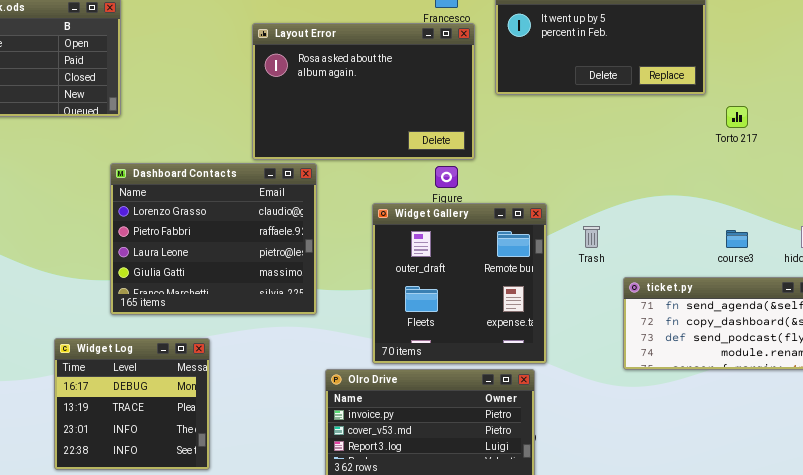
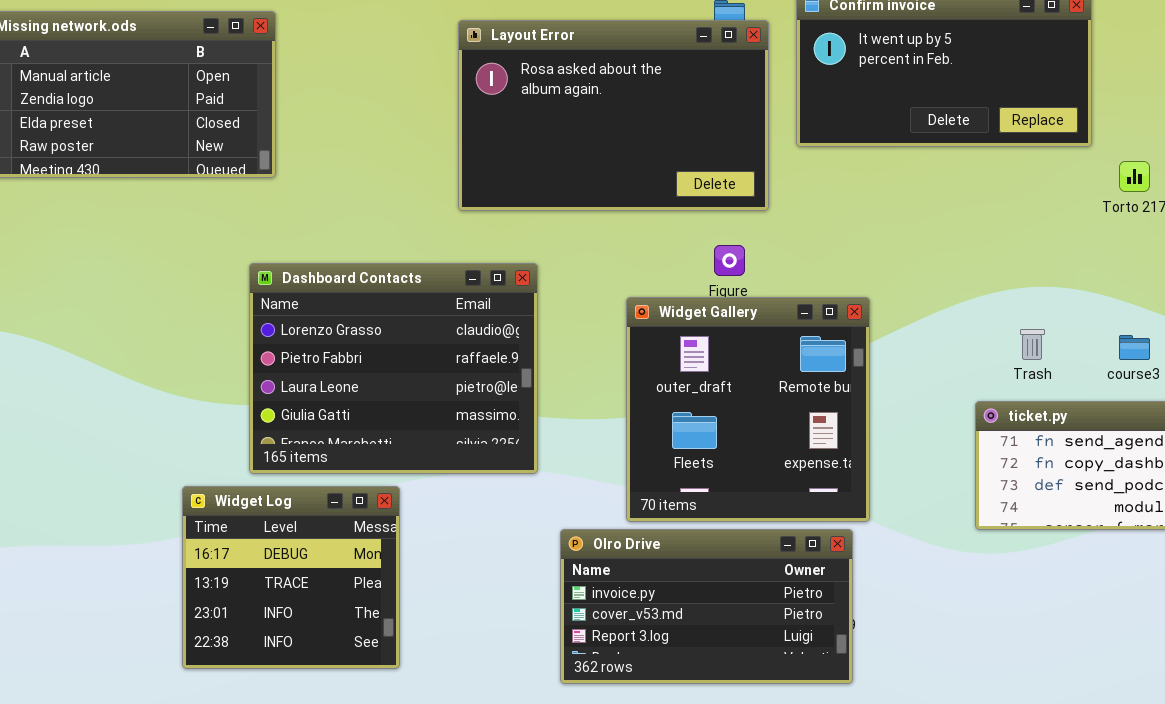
Layout Error: [252,23,475,160] -> [458,20,769,211], moved
Dashboard Contacts: [110,163,317,315] -> [249,263,538,474], moved
Trash: [583,226,600,248] -> [1020,329,1045,360], moved

